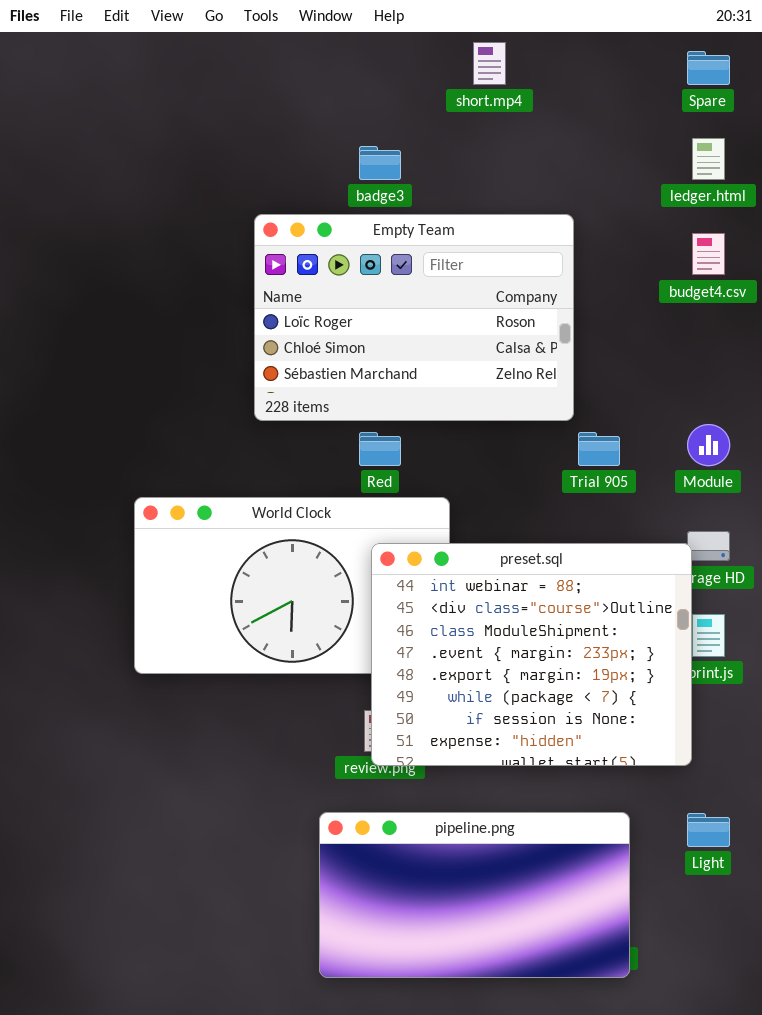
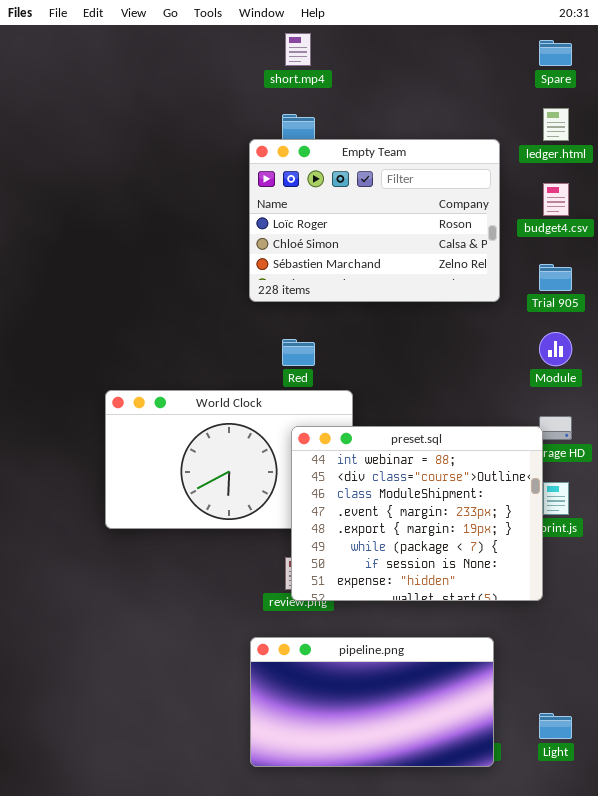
short.mp4: [473,42,506,85] -> [285,33,311,66], moved
Empty Team: [254,214,574,421] -> [249,139,500,302], moved
Trial 905: [578,432,620,466] -> [539,264,572,291], moved
Light: [687,813,730,847] -> [539,713,572,739], moved

